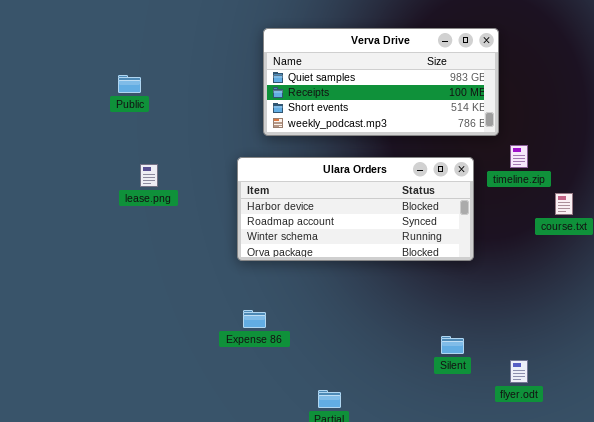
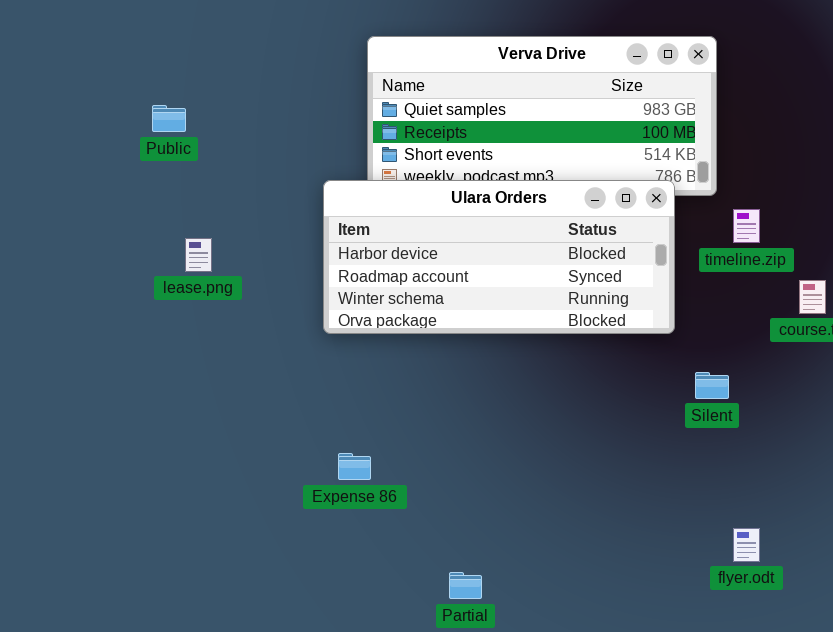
Ulara Orders: [237,157,474,261] -> [323,180,675,334], moved
Silent: [441,336,464,354] -> [695,372,729,399], moved

